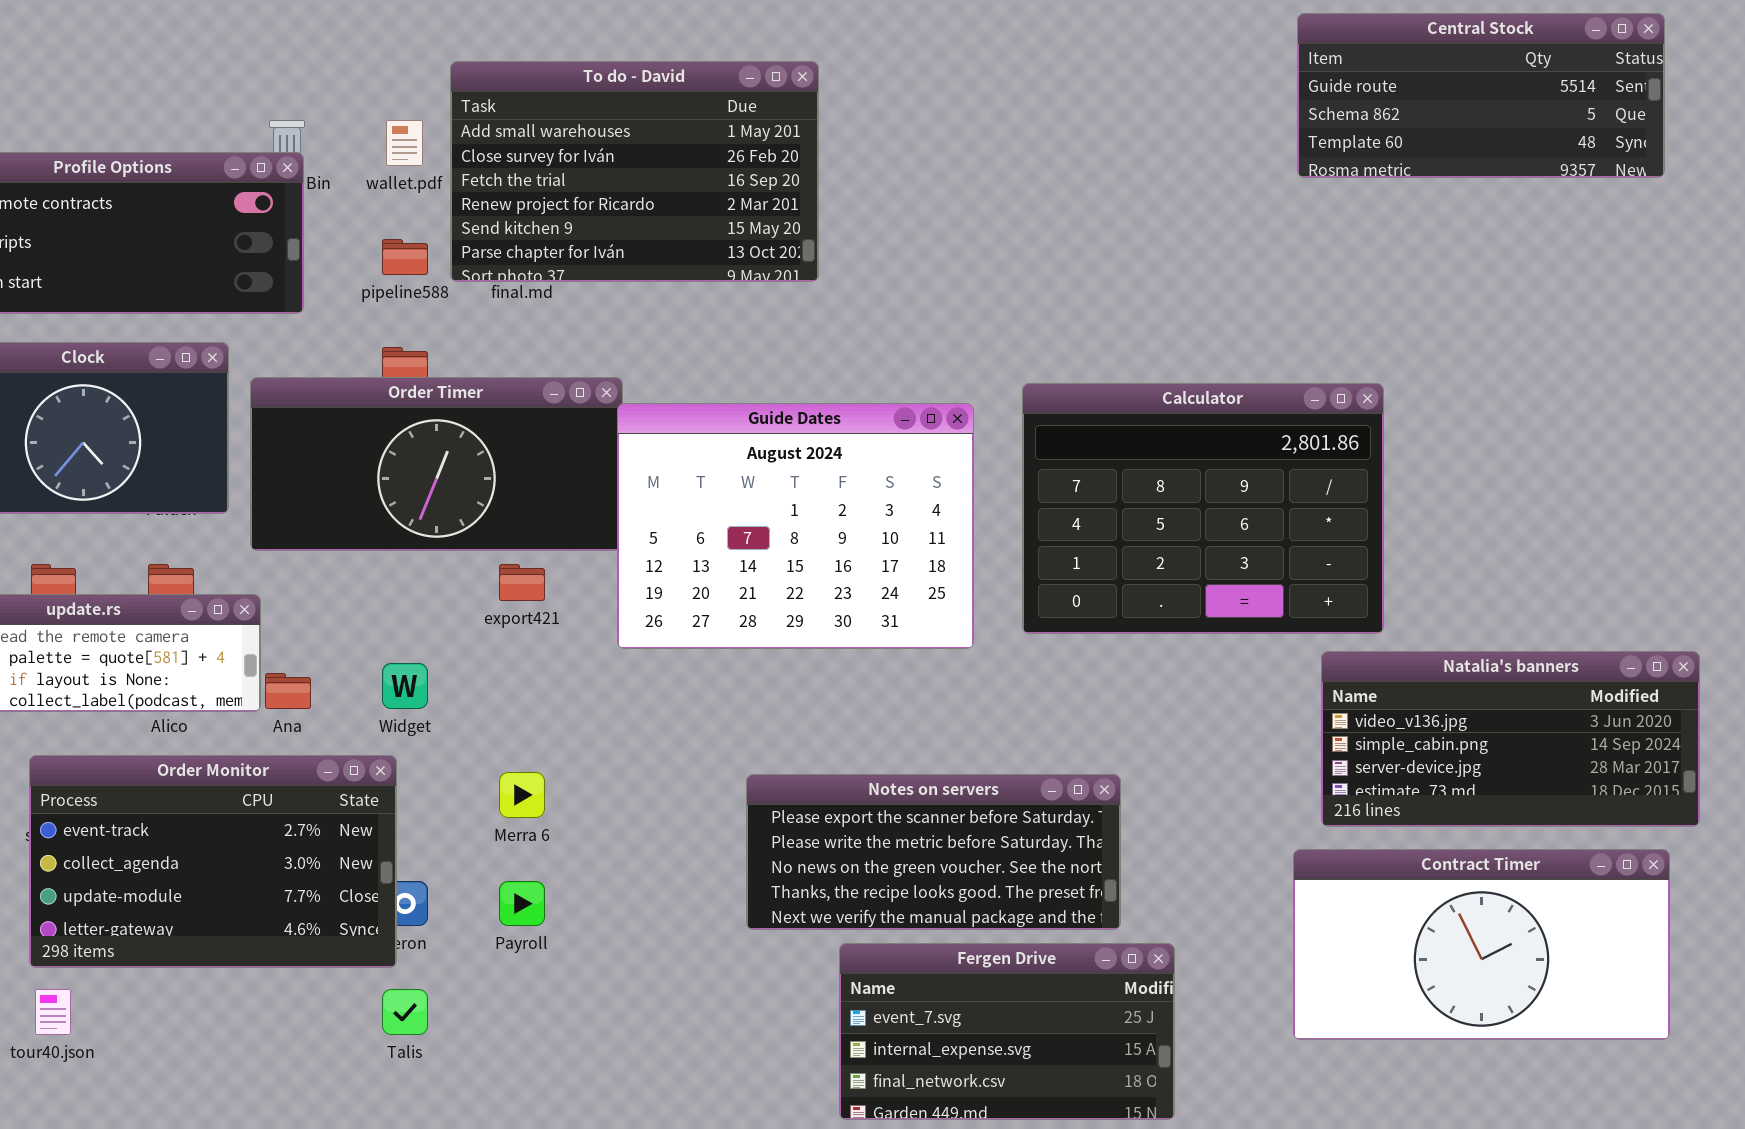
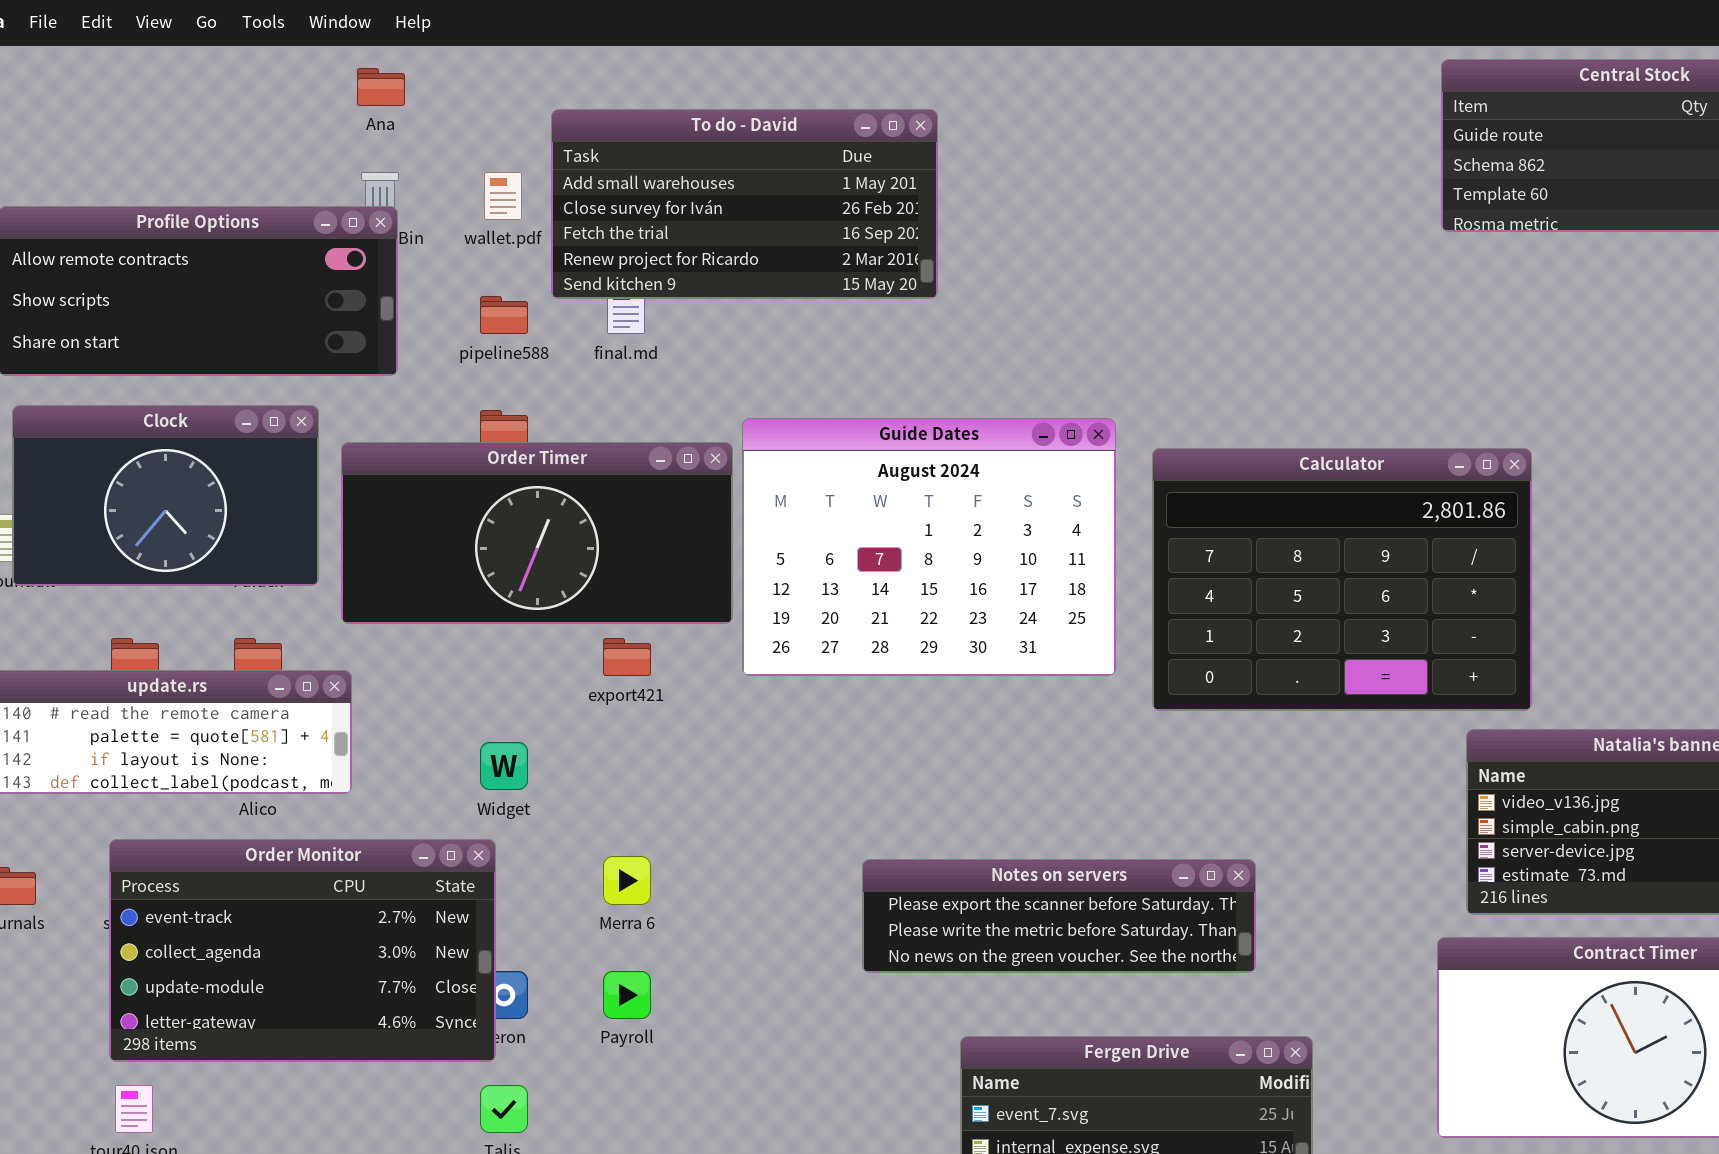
To do - David: [450,61,819,282] -> [551,109,938,299], resized
Guide Dates: [617,403,974,649] -> [742,418,1116,676], moved
Ana: [265,673,311,709] -> [357,68,405,106], moved
Notes on servers: [746,774,1121,930] -> [862,859,1256,973], resized

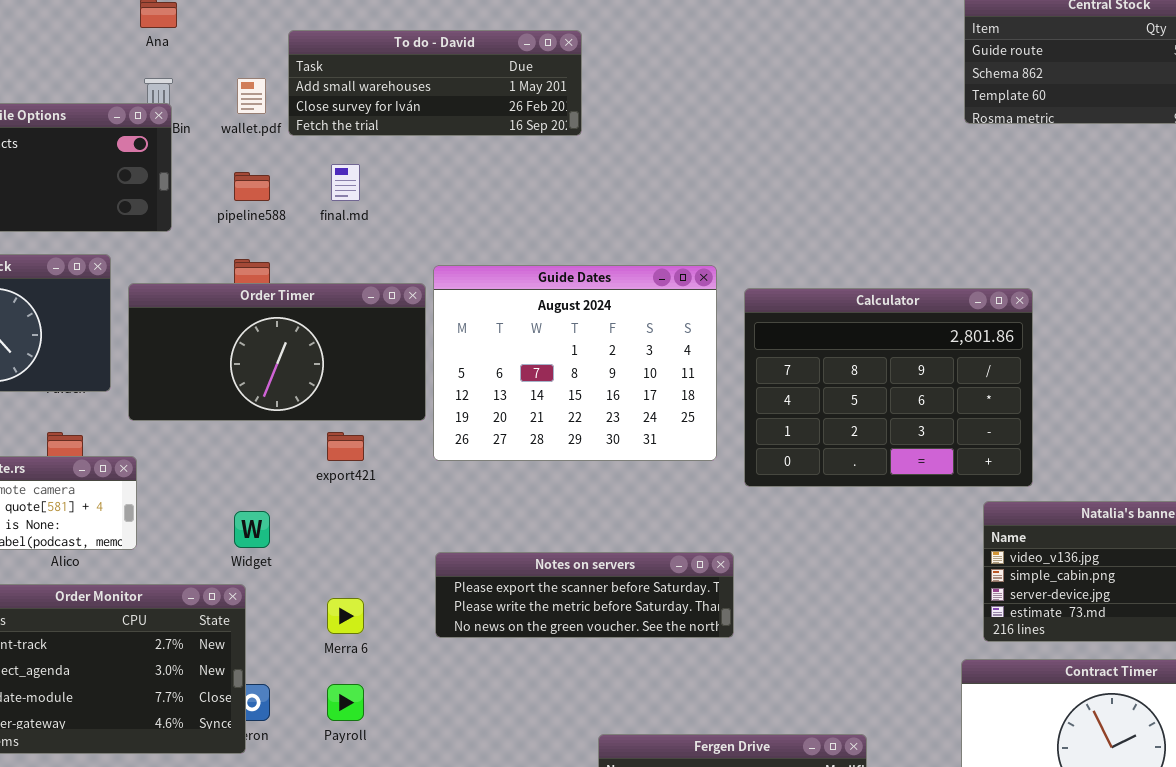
To do - David: [551,109,938,299] -> [288,30,582,136], resized
Notes on servers: [862,859,1256,973] -> [435,552,734,638], moved

